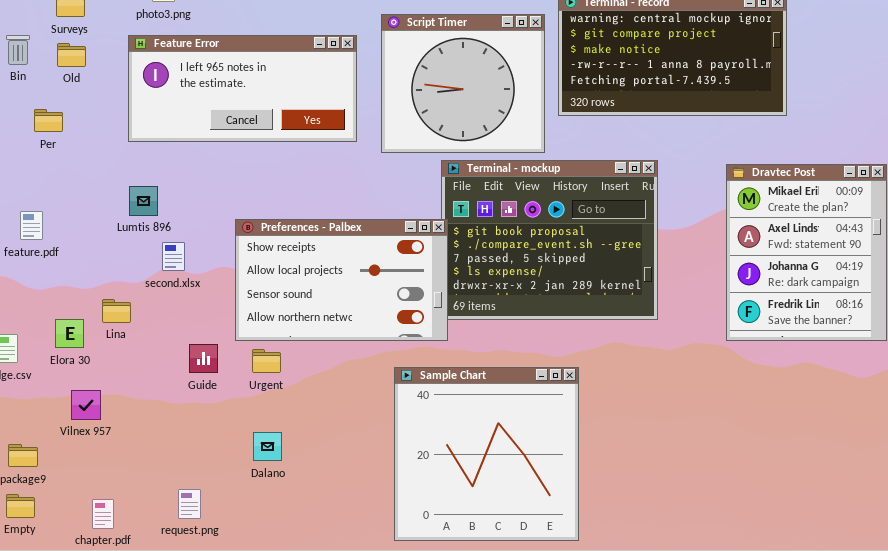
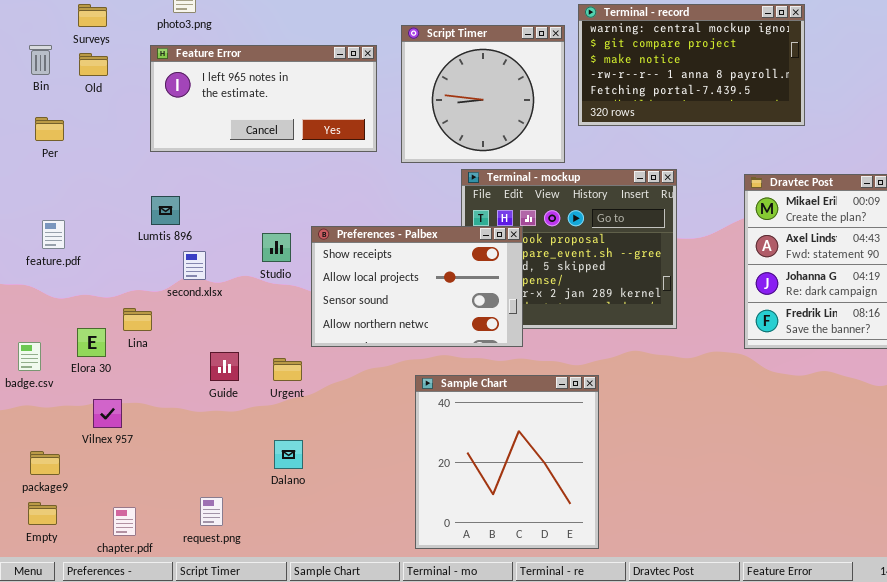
Per: [34,109,63,132] -> [35,117,64,141], moved
Preferences - Palbex: [235,219,448,341] -> [311,226,523,347], moved

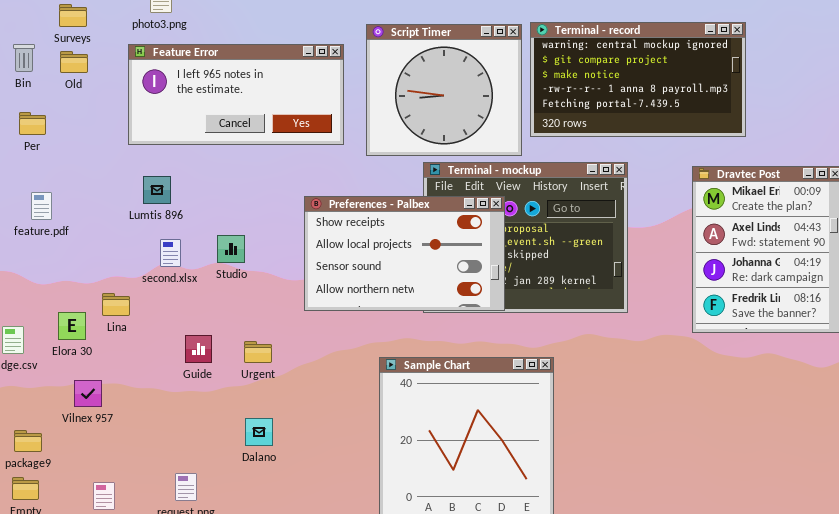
Terminal - record: [578,4,805,126] -> [530,22,746,137], moved
Lumtis 896: [151,196,180,225] -> [143,176,171,204], moved
feature.pdf: [42,220,65,249] -> [31,192,52,220], moved
Preferences - Palbex: [311,226,523,347] -> [304,196,505,311], moved
Studio: [262,233,291,262] -> [217,235,245,263], moved

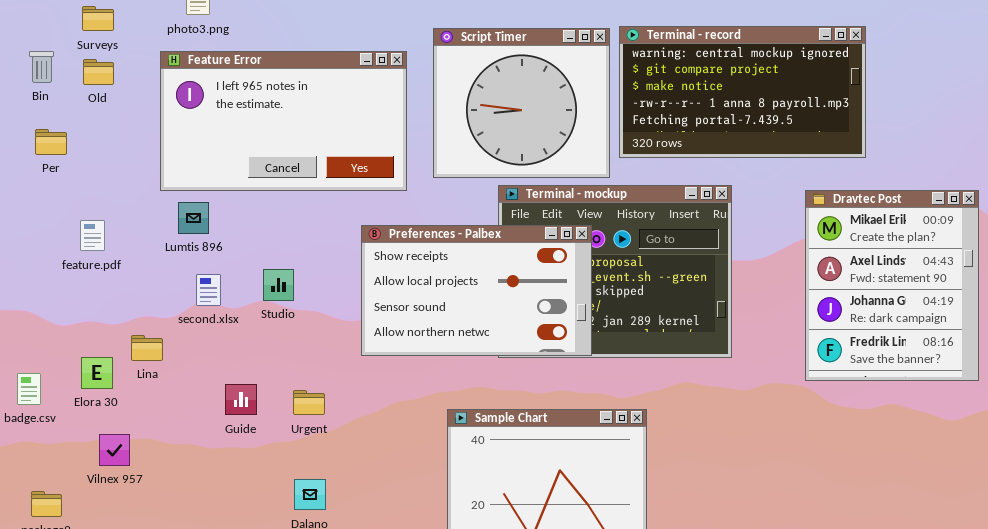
Feature Error: [128,44,344,145] -> [160,51,407,191], resized
feature.pdf: [31,192,52,220] -> [80,220,105,251], moved

